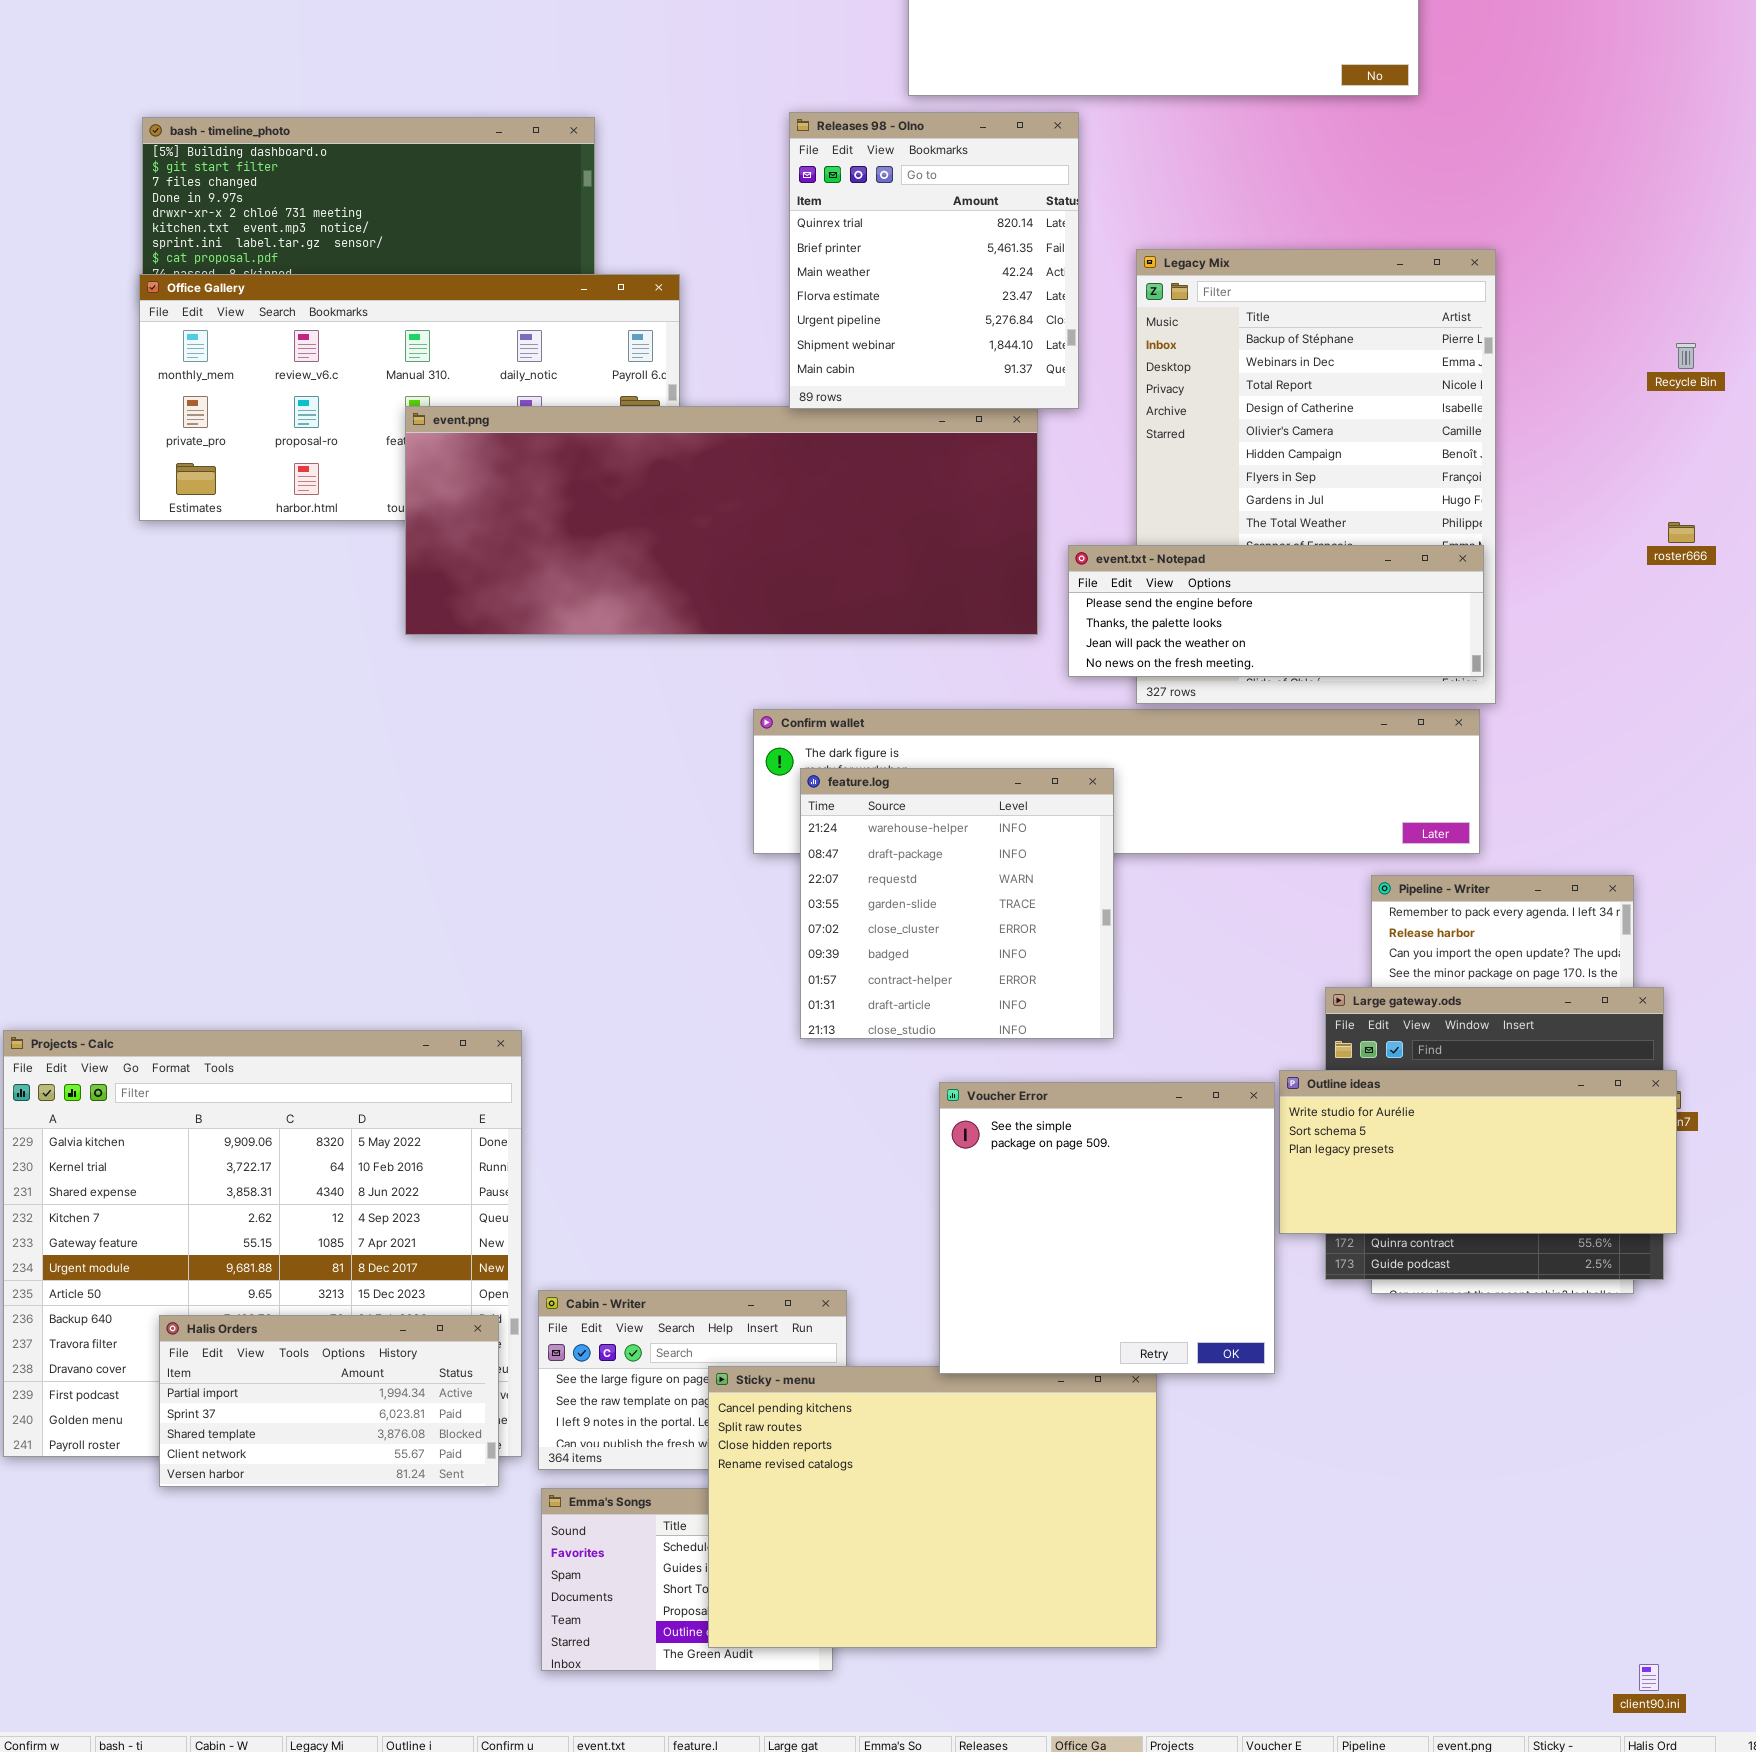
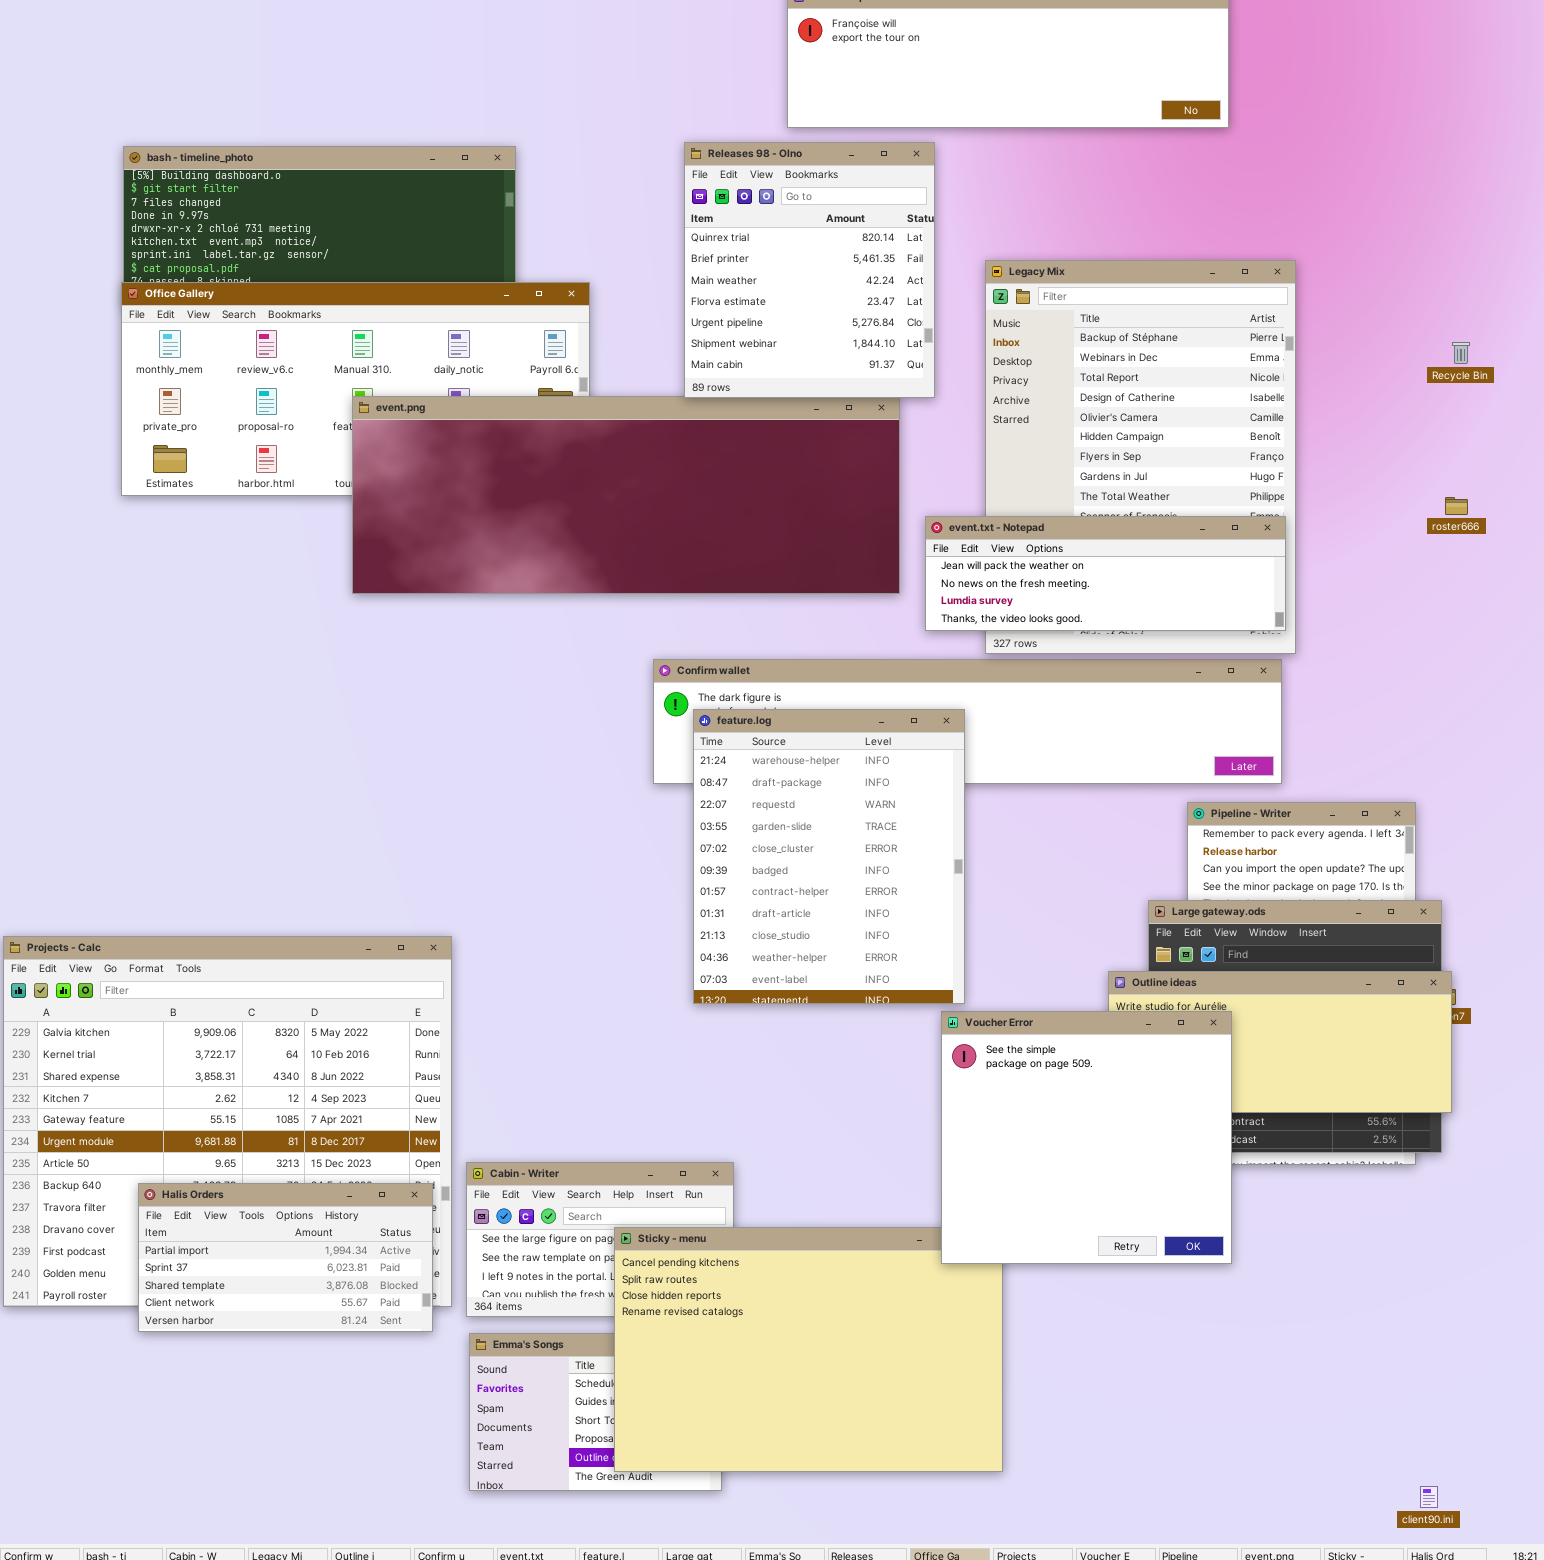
event.txt - Notepad: [1068,545,1484,677] -> [925,516,1286,631], scrolled down 2 rows
feature.log: [800,768,1114,1039] -> [693,709,965,1004], resized
Voucher Error: [939,1082,1275,1374] -> [941,1011,1232,1264], moved

